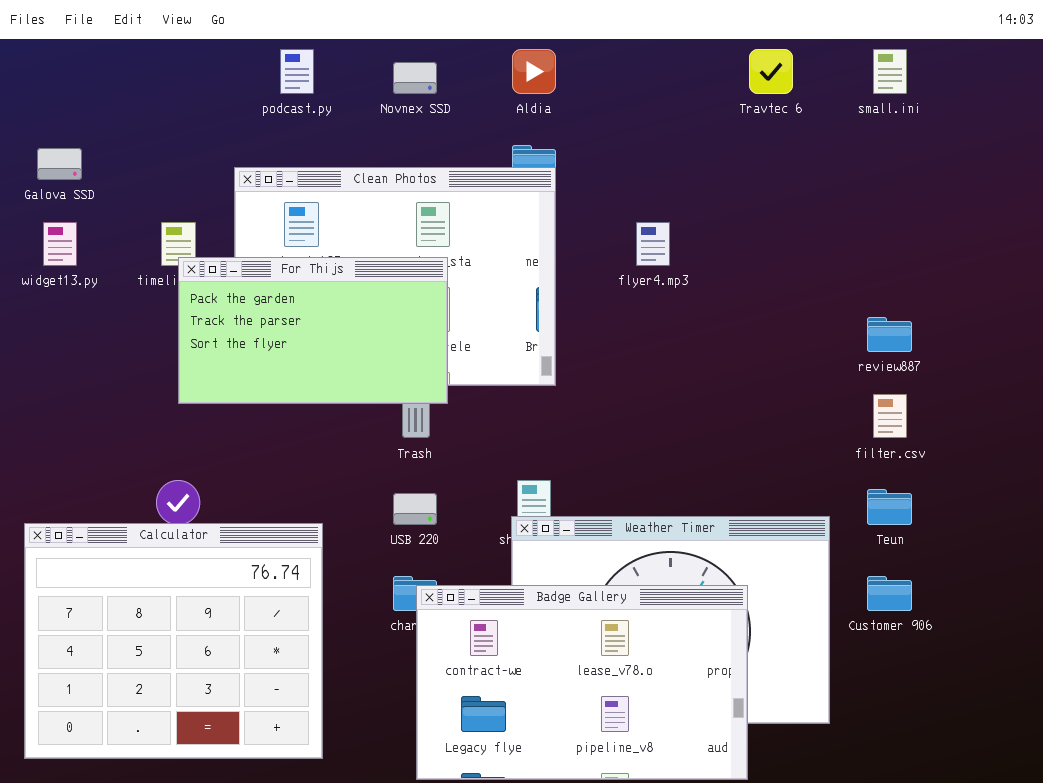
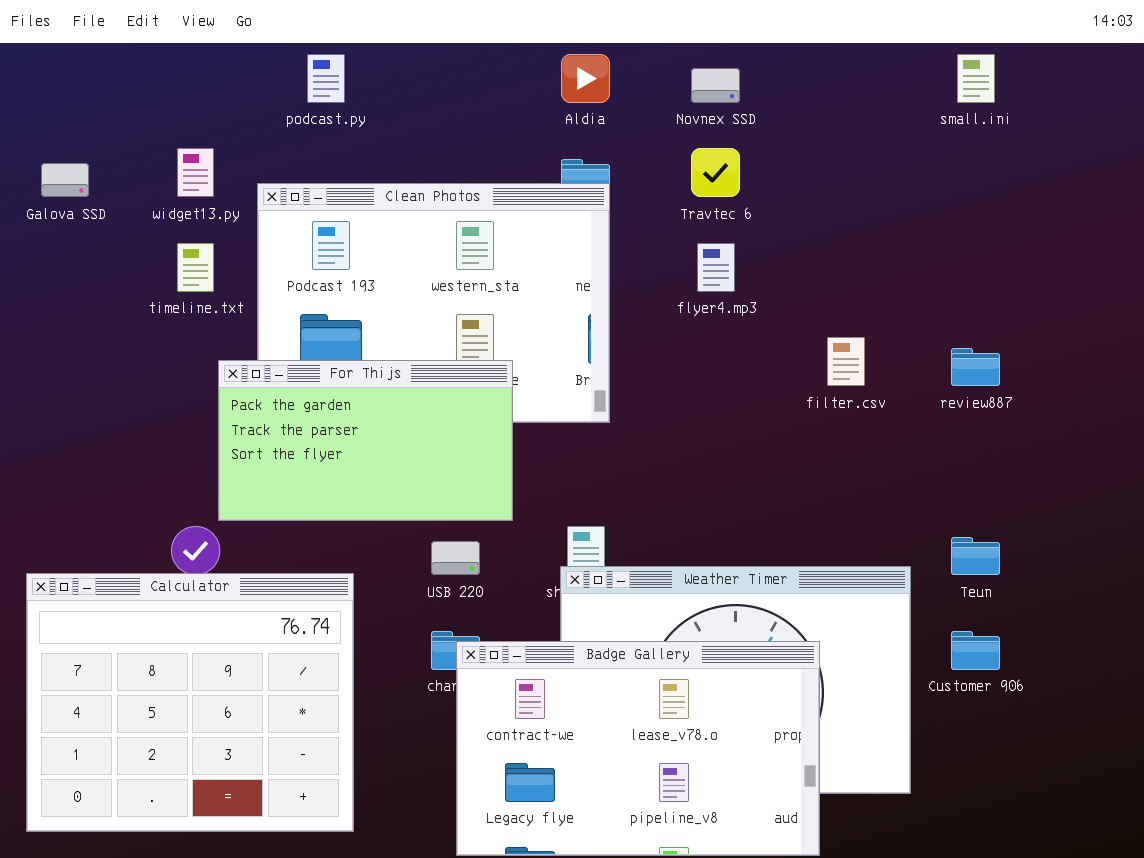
Travtec 6: [749,49,793,94] -> [691,148,740,197], moved
Novnex SSD: [393,62,437,94] -> [691,68,740,103], moved
widget13.py: [43,222,77,266] -> [177,148,214,197], moved
For Thijs: [178,257,448,404] -> [218,360,513,521], moved
filter.csv: [873,394,907,438] -> [827,337,865,386], moved

